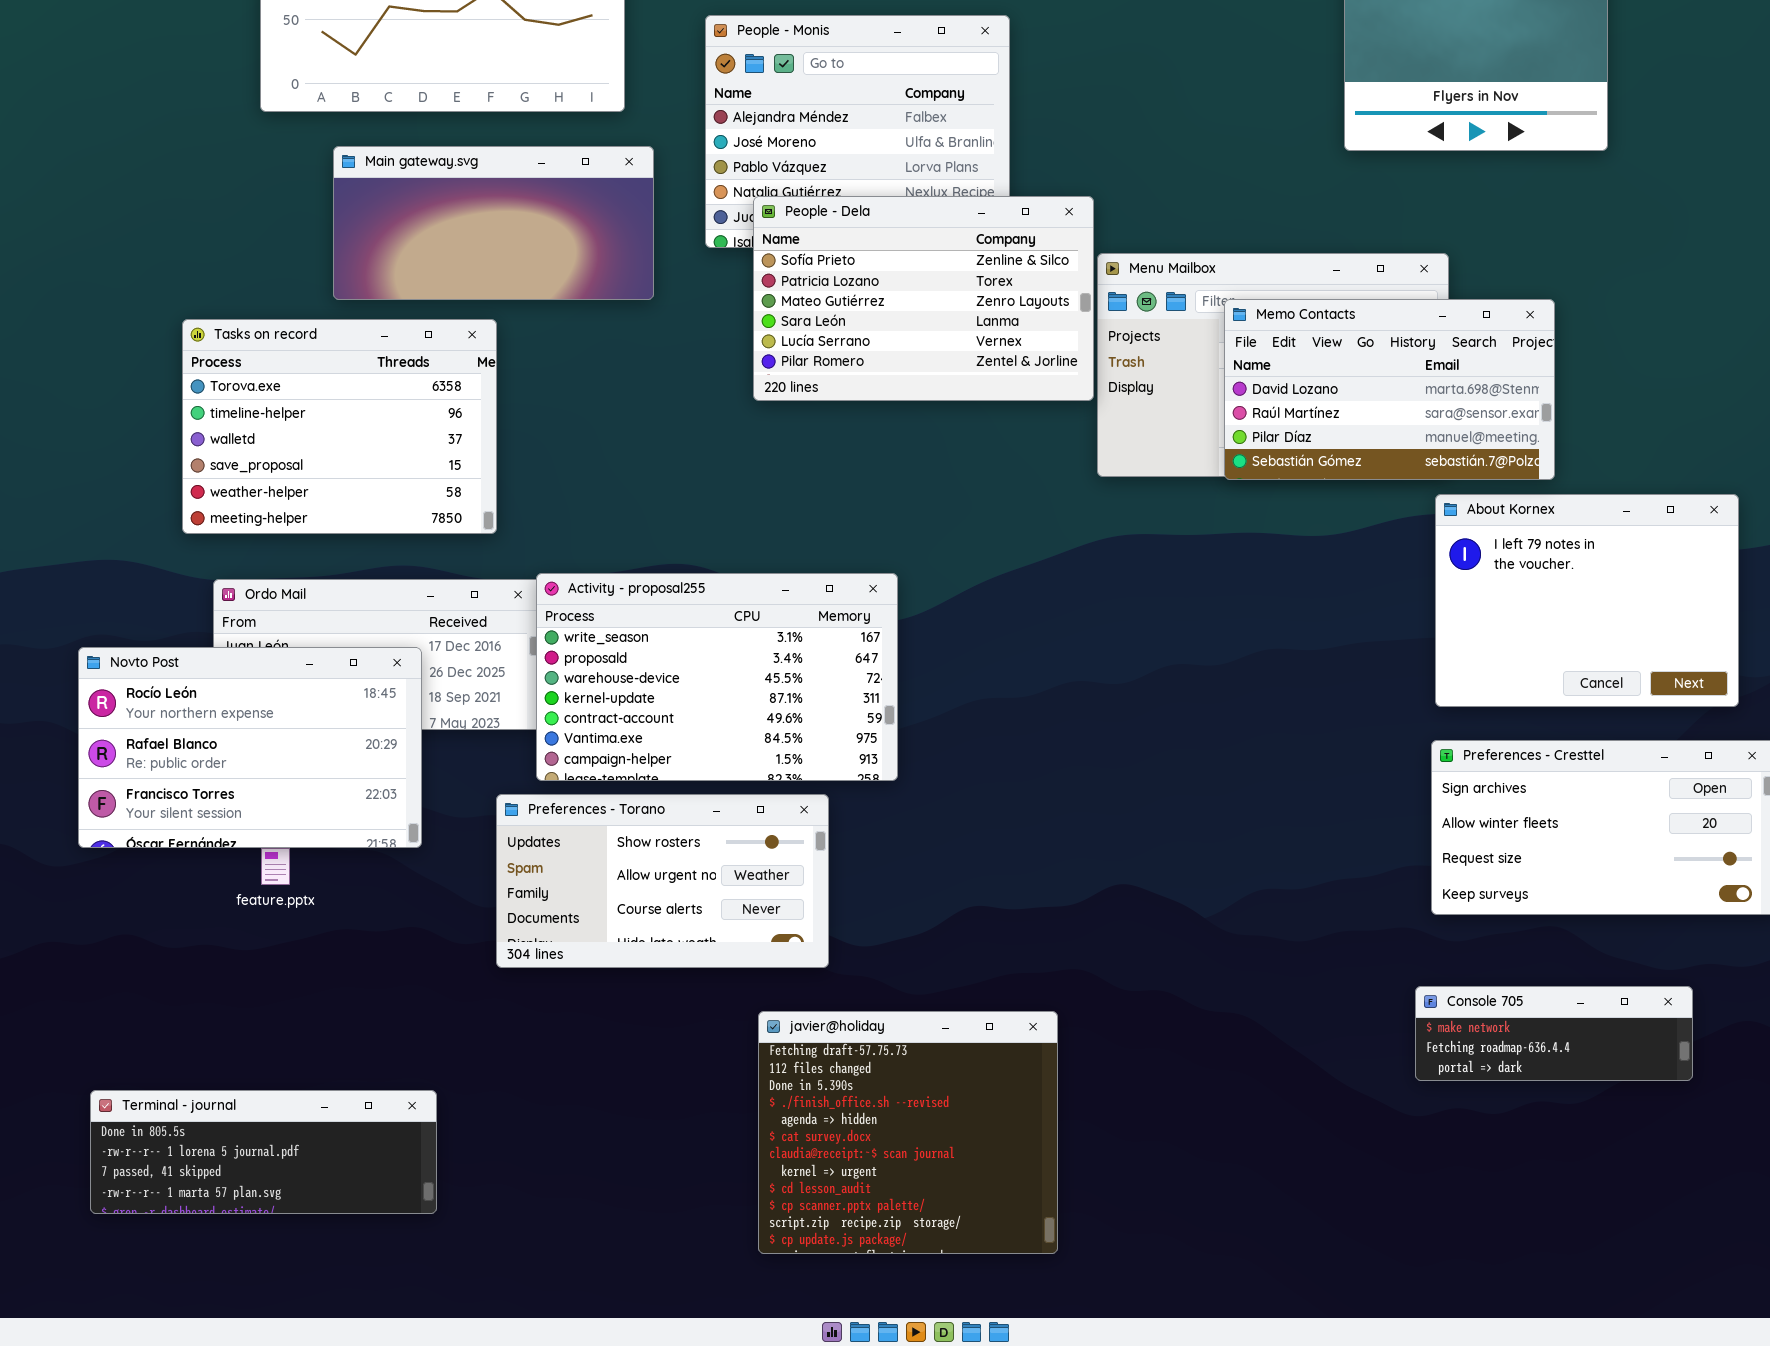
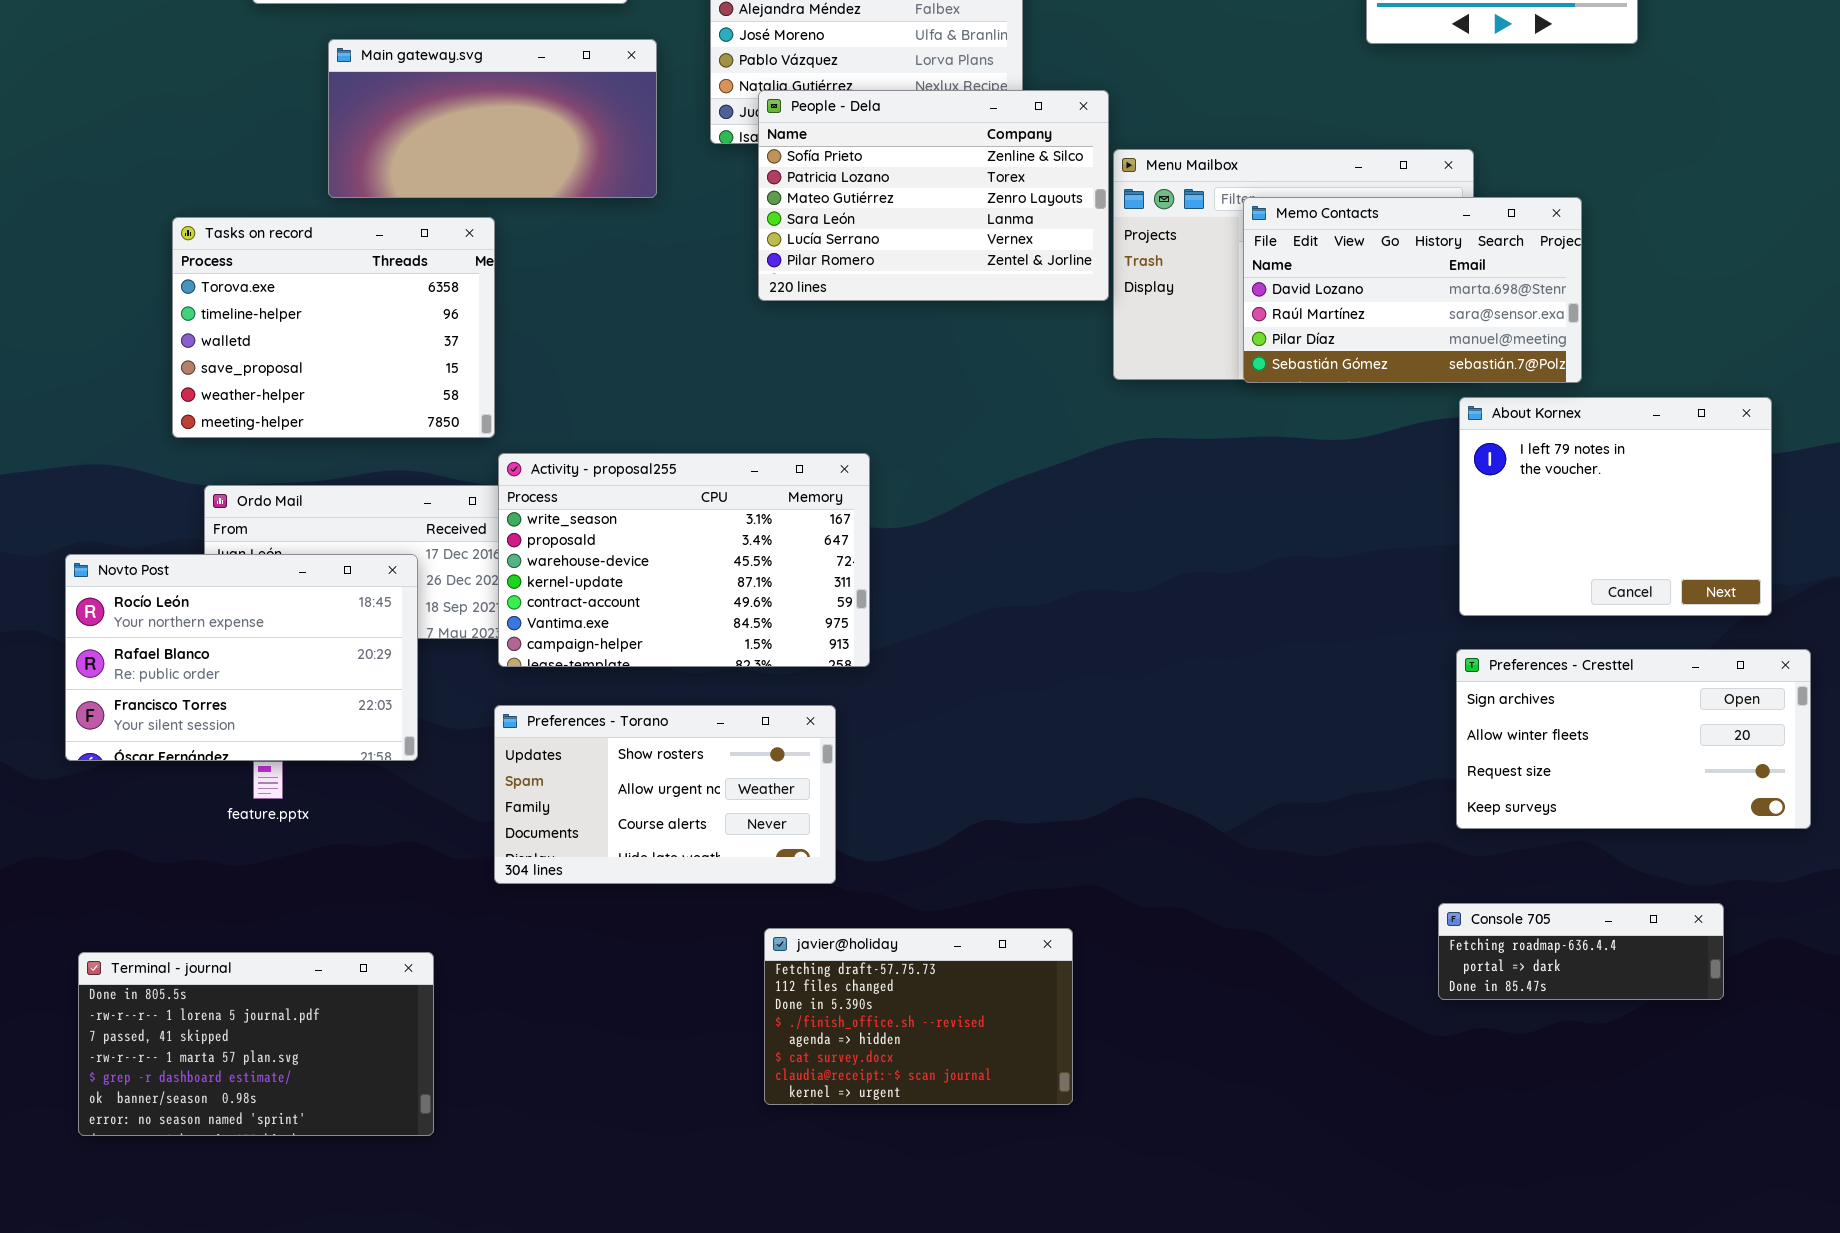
Activity - proposal255: [536,573,898,781] -> [498,453,870,667], moved
Console 705: [1415,986,1693,1081] -> [1438,903,1724,1000], scrolled down 1 row
javier@holiday: [758,1011,1058,1254] -> [764,928,1073,1105], resized
Terminal - journal: [90,1090,437,1214] -> [78,952,434,1136], resized

